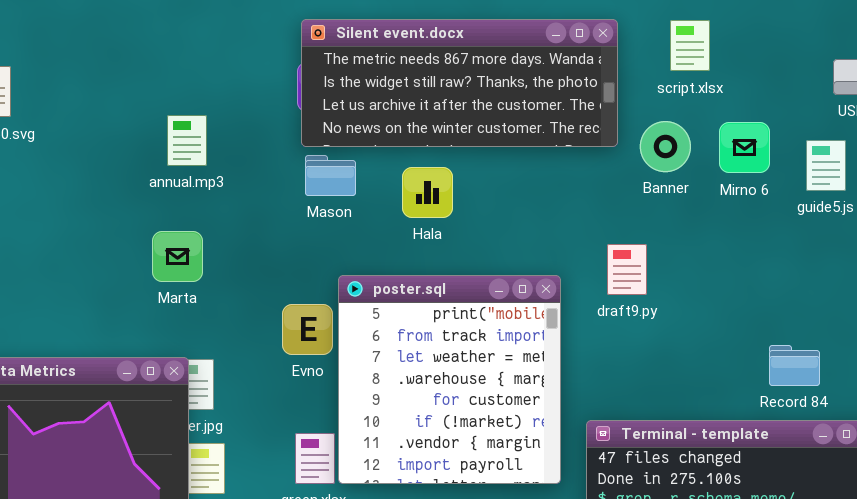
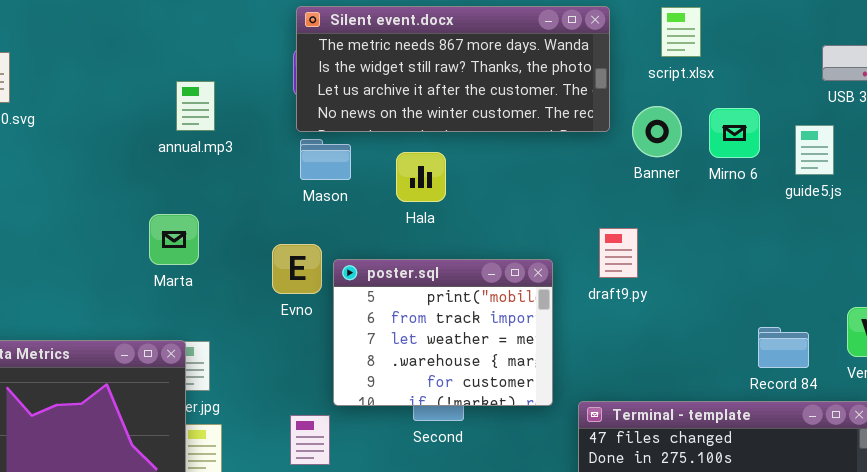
annual.mp3: [167,115,207,166] -> [176,81,215,131], moved
poster.sql: [338,275,561,484] -> [333,259,553,406], resized
Evno: [282,304,333,355] -> [272,244,322,294], moved

